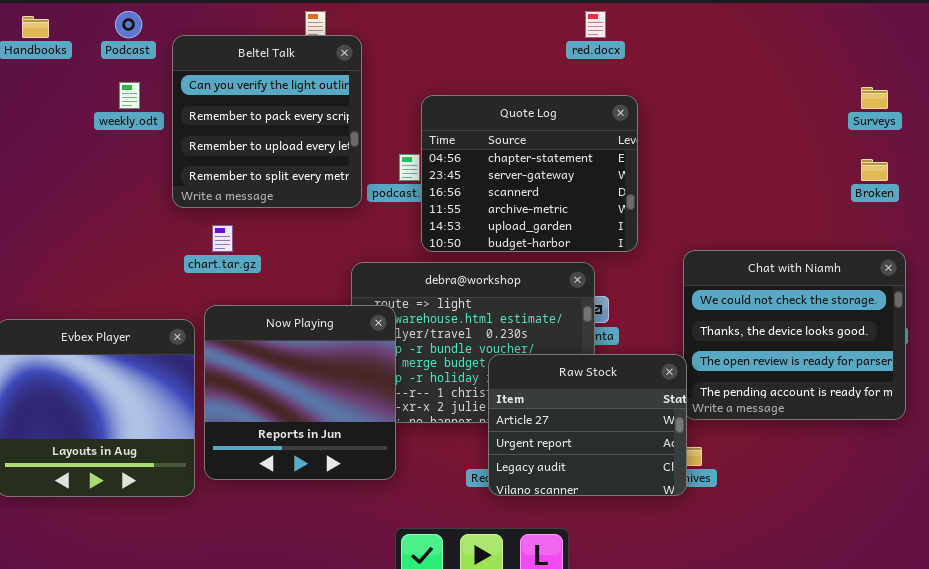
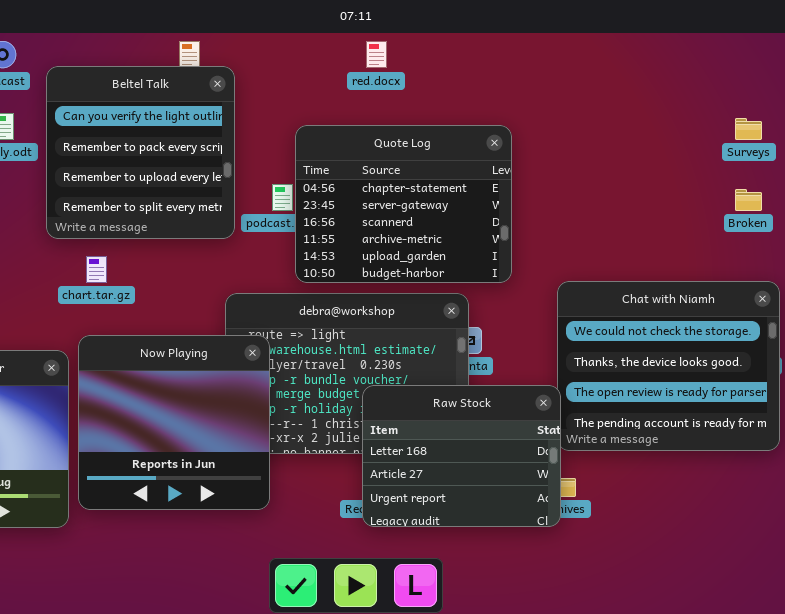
red.docx: [585,11,606,38] -> [366,41,387,68], moved
Raw Stock: [488,354,687,496] -> [362,385,561,527], scrolled up 1 row

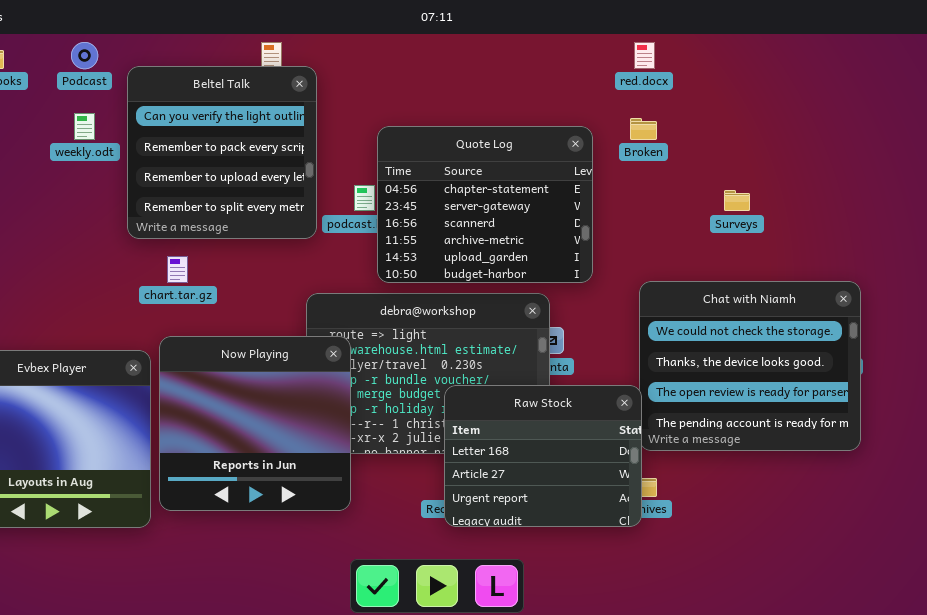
red.docx: [366,41,387,68] -> [634,42,655,69], moved
Surveys: [735,118,762,140] -> [724,190,750,211], moved
Broken: [735,189,762,211] -> [630,118,657,140], moved

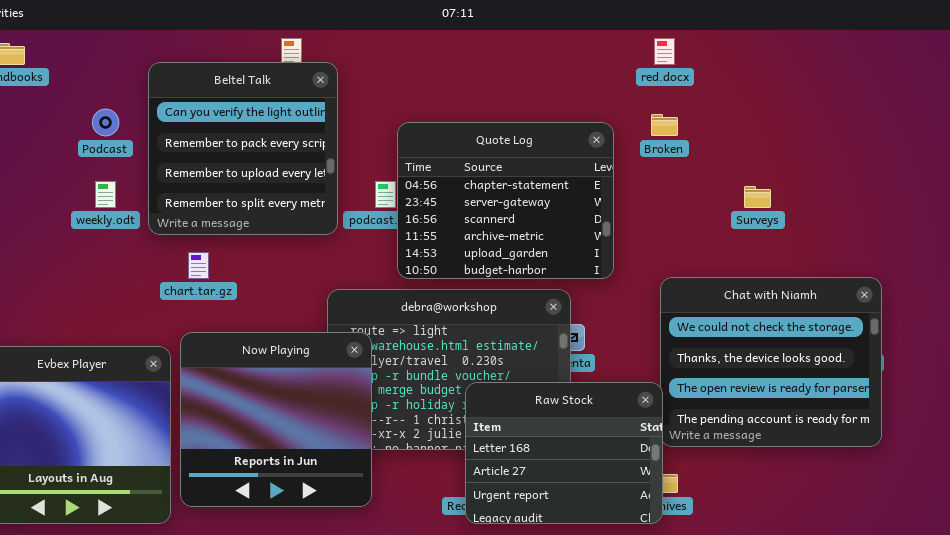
Podcast: [71,42,98,69] -> [92,109,119,136], moved
weekly.odt: [74,113,95,140] -> [95,181,116,208], moved

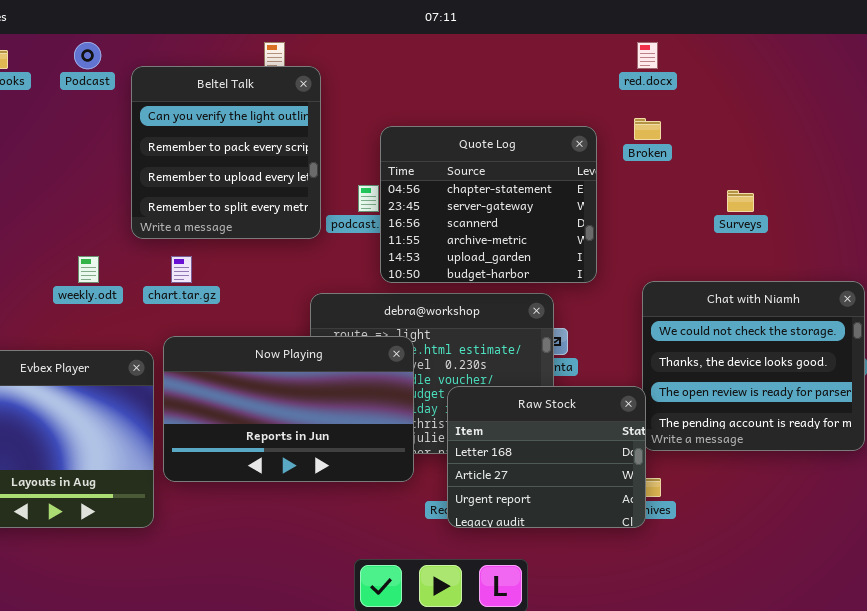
Podcast: [92,109,119,136] -> [74,42,101,69], moved
weekly.odt: [95,181,116,208] -> [78,256,99,283], moved
Now Playing: [180,332,372,507] -> [163,336,414,482], resized

